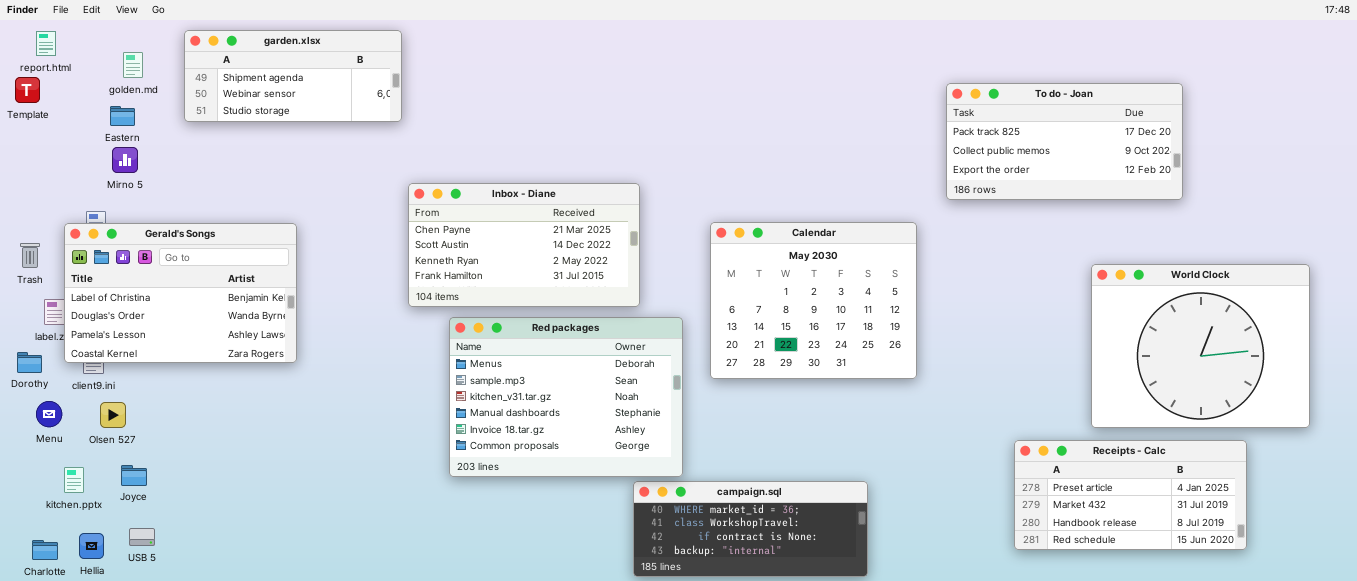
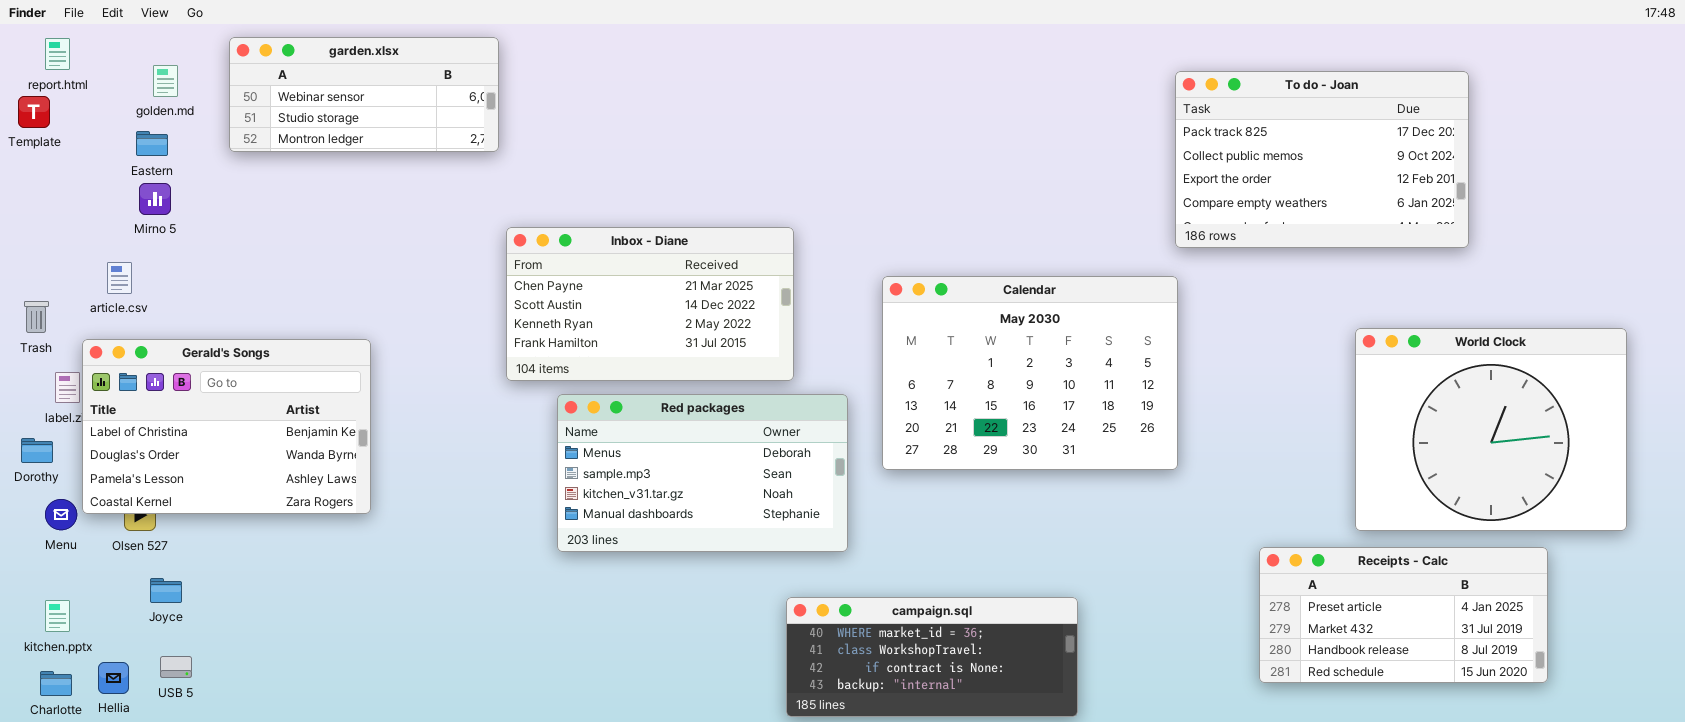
garden.xlsx: [184,30,402,122] -> [229,37,499,152], scrolled down 1 row
To do - Joan: [946,83,1183,200] -> [1175,71,1469,248], resized
Calendar: [710,222,917,379] -> [882,276,1178,470], resized
Gerald's Songs: [64,223,297,363] -> [82,339,371,514], moved
Red packages: [449,317,683,477] -> [557,394,848,552], resized
kitchen.pptx: [64,467,84,493] -> [45,600,70,632], moved

